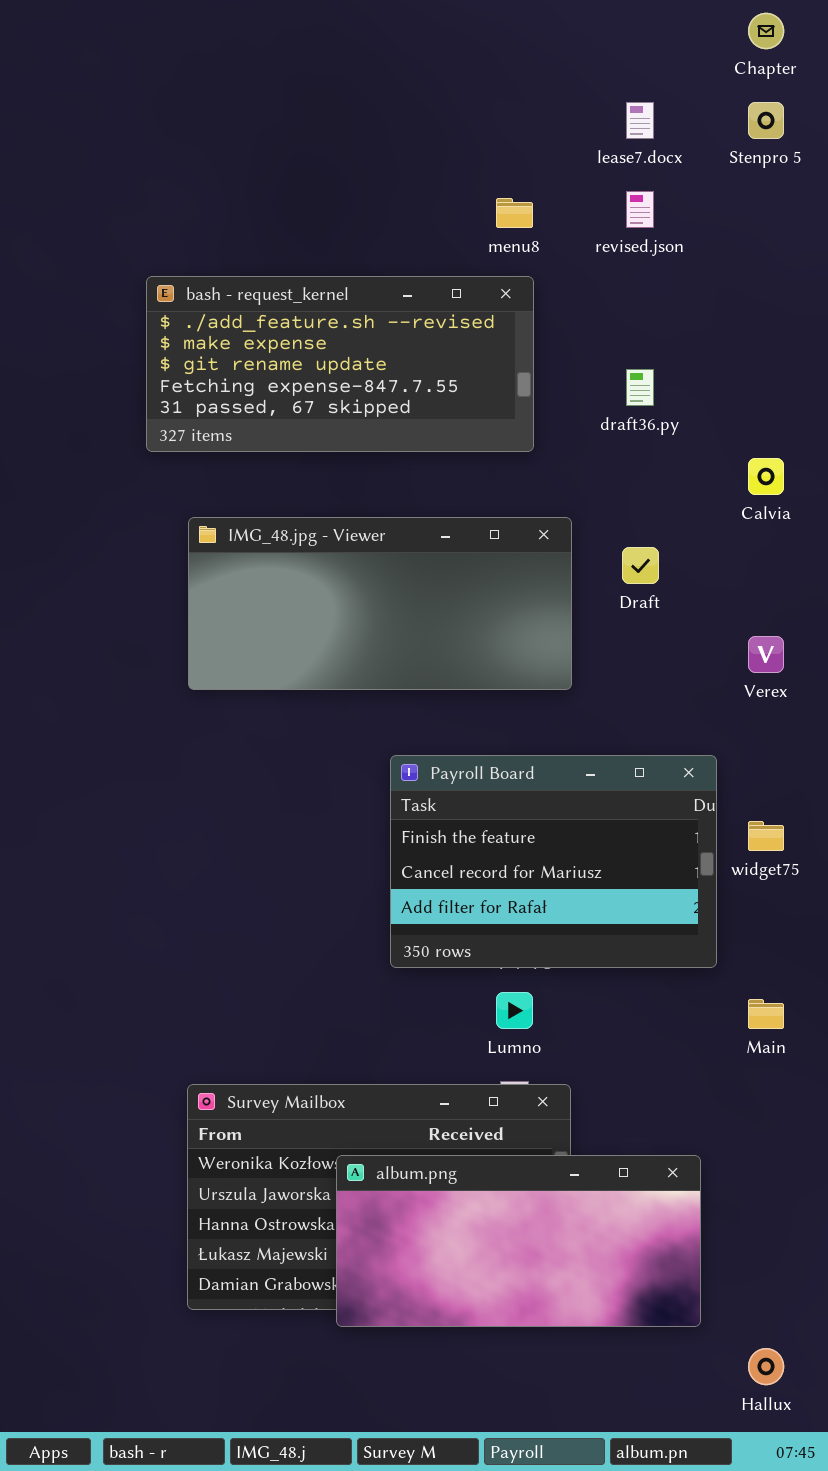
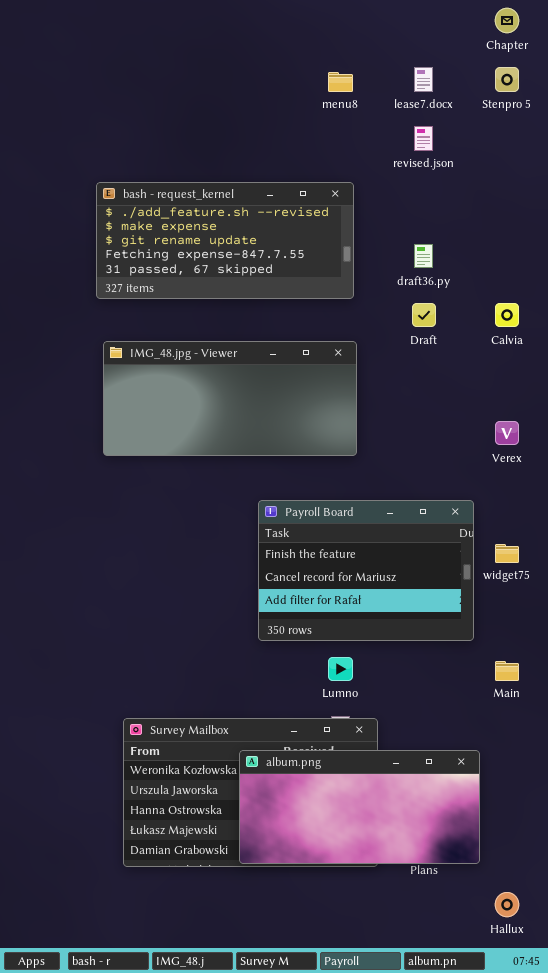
menu8: [496,198,533,228] -> [328,72,353,92], moved
IMG_48.jpg - Viewer: [188,517,572,690] -> [103,341,357,456], moved
Draft: [622,547,659,584] -> [412,303,436,327], moved
album.png: [336,1155,701,1327] -> [239,750,480,864], moved

